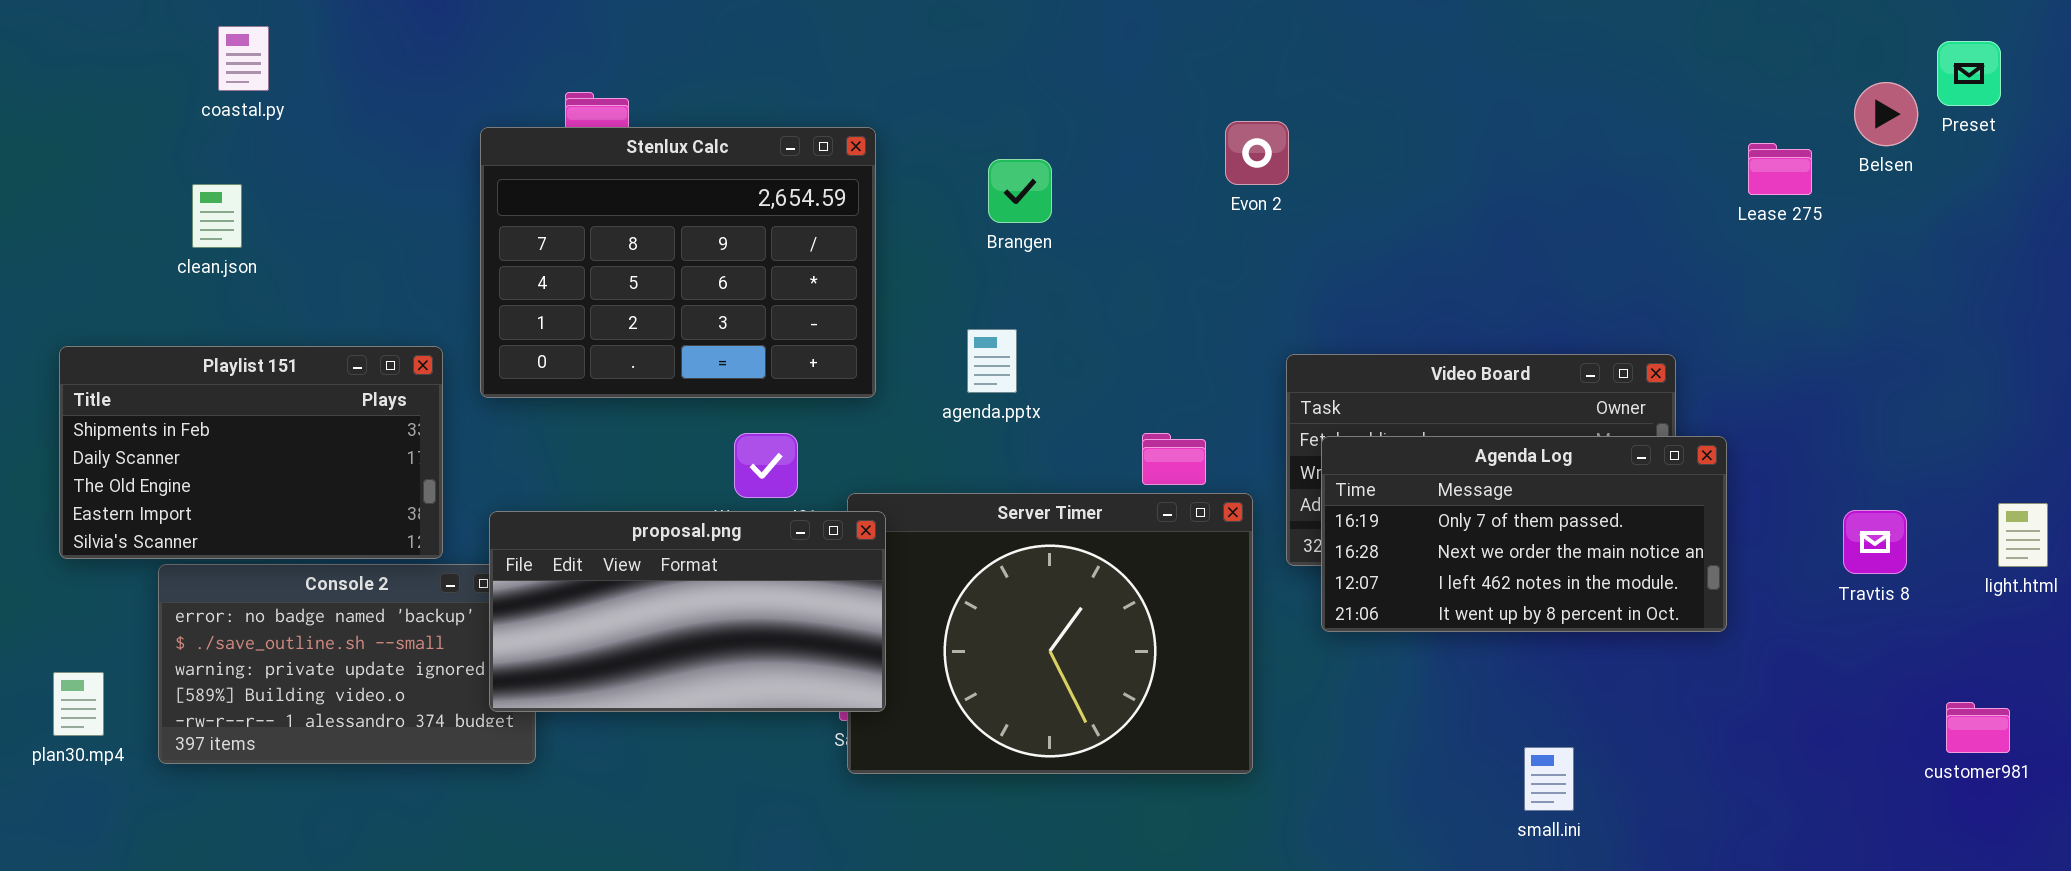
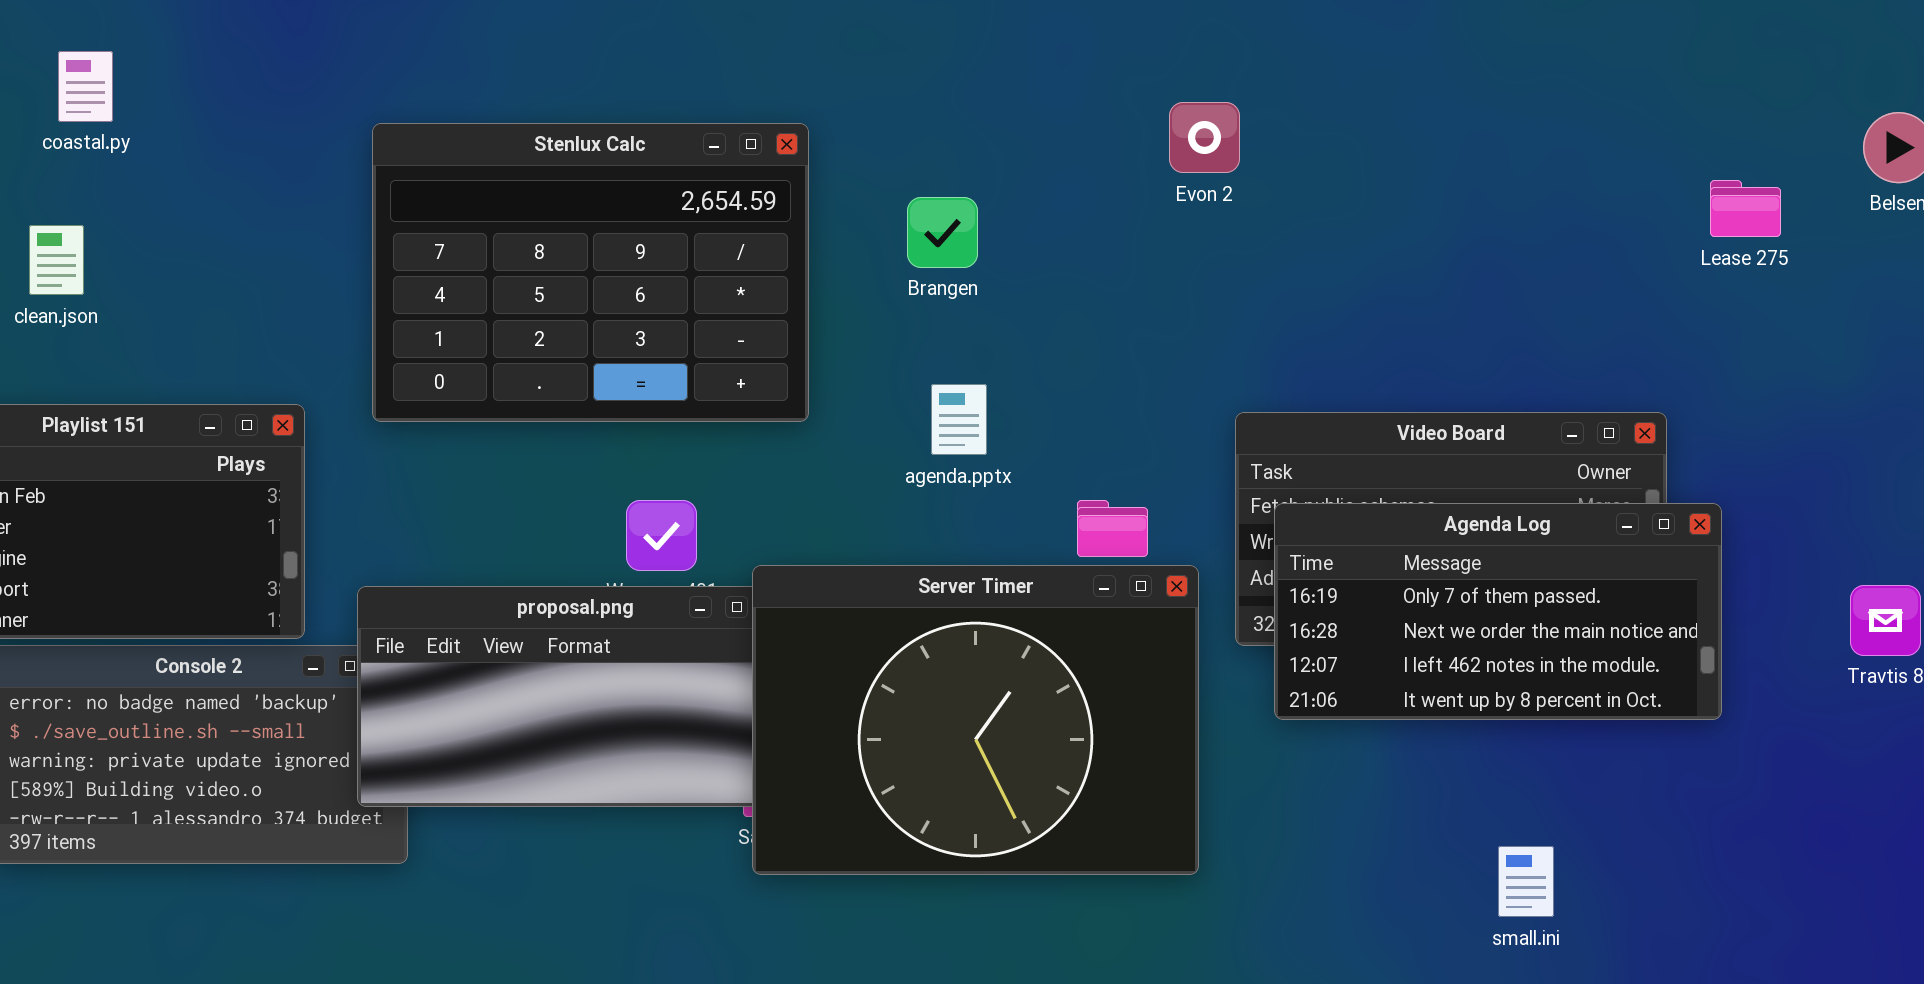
Evon 2: [1225,121,1289,185] -> [1169,102,1240,173], moved
Stenlux Calc: [480,127,876,398] -> [372,123,809,422], moved
Lease 275: [1748,143,1812,195] -> [1710,180,1781,237], moved
agenda.pptx: [967,329,1017,393] -> [931,384,987,455], moved
Server Timer: [847,493,1253,774] -> [752,565,1199,875], raised

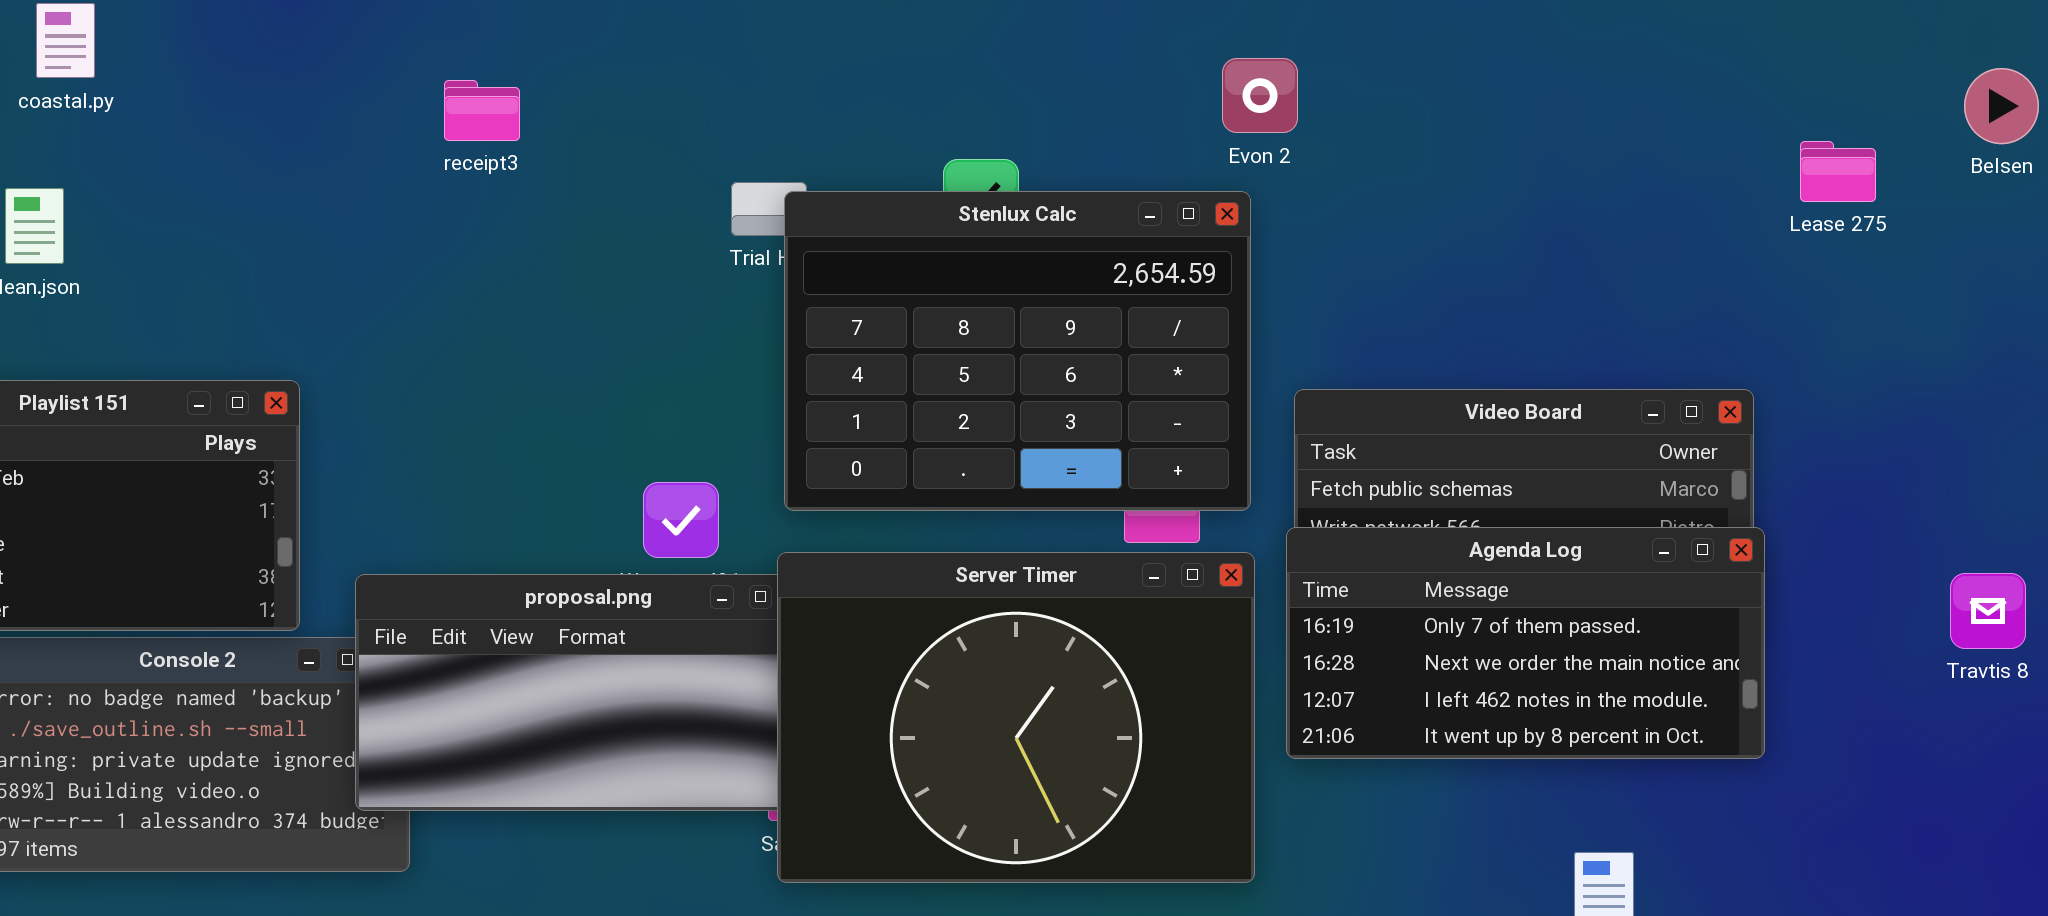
Stenlux Calc: [372,123,809,422] -> [784,191,1251,511], moved
Agenda Log: [1274,503,1722,720] -> [1286,527,1765,759], moved

